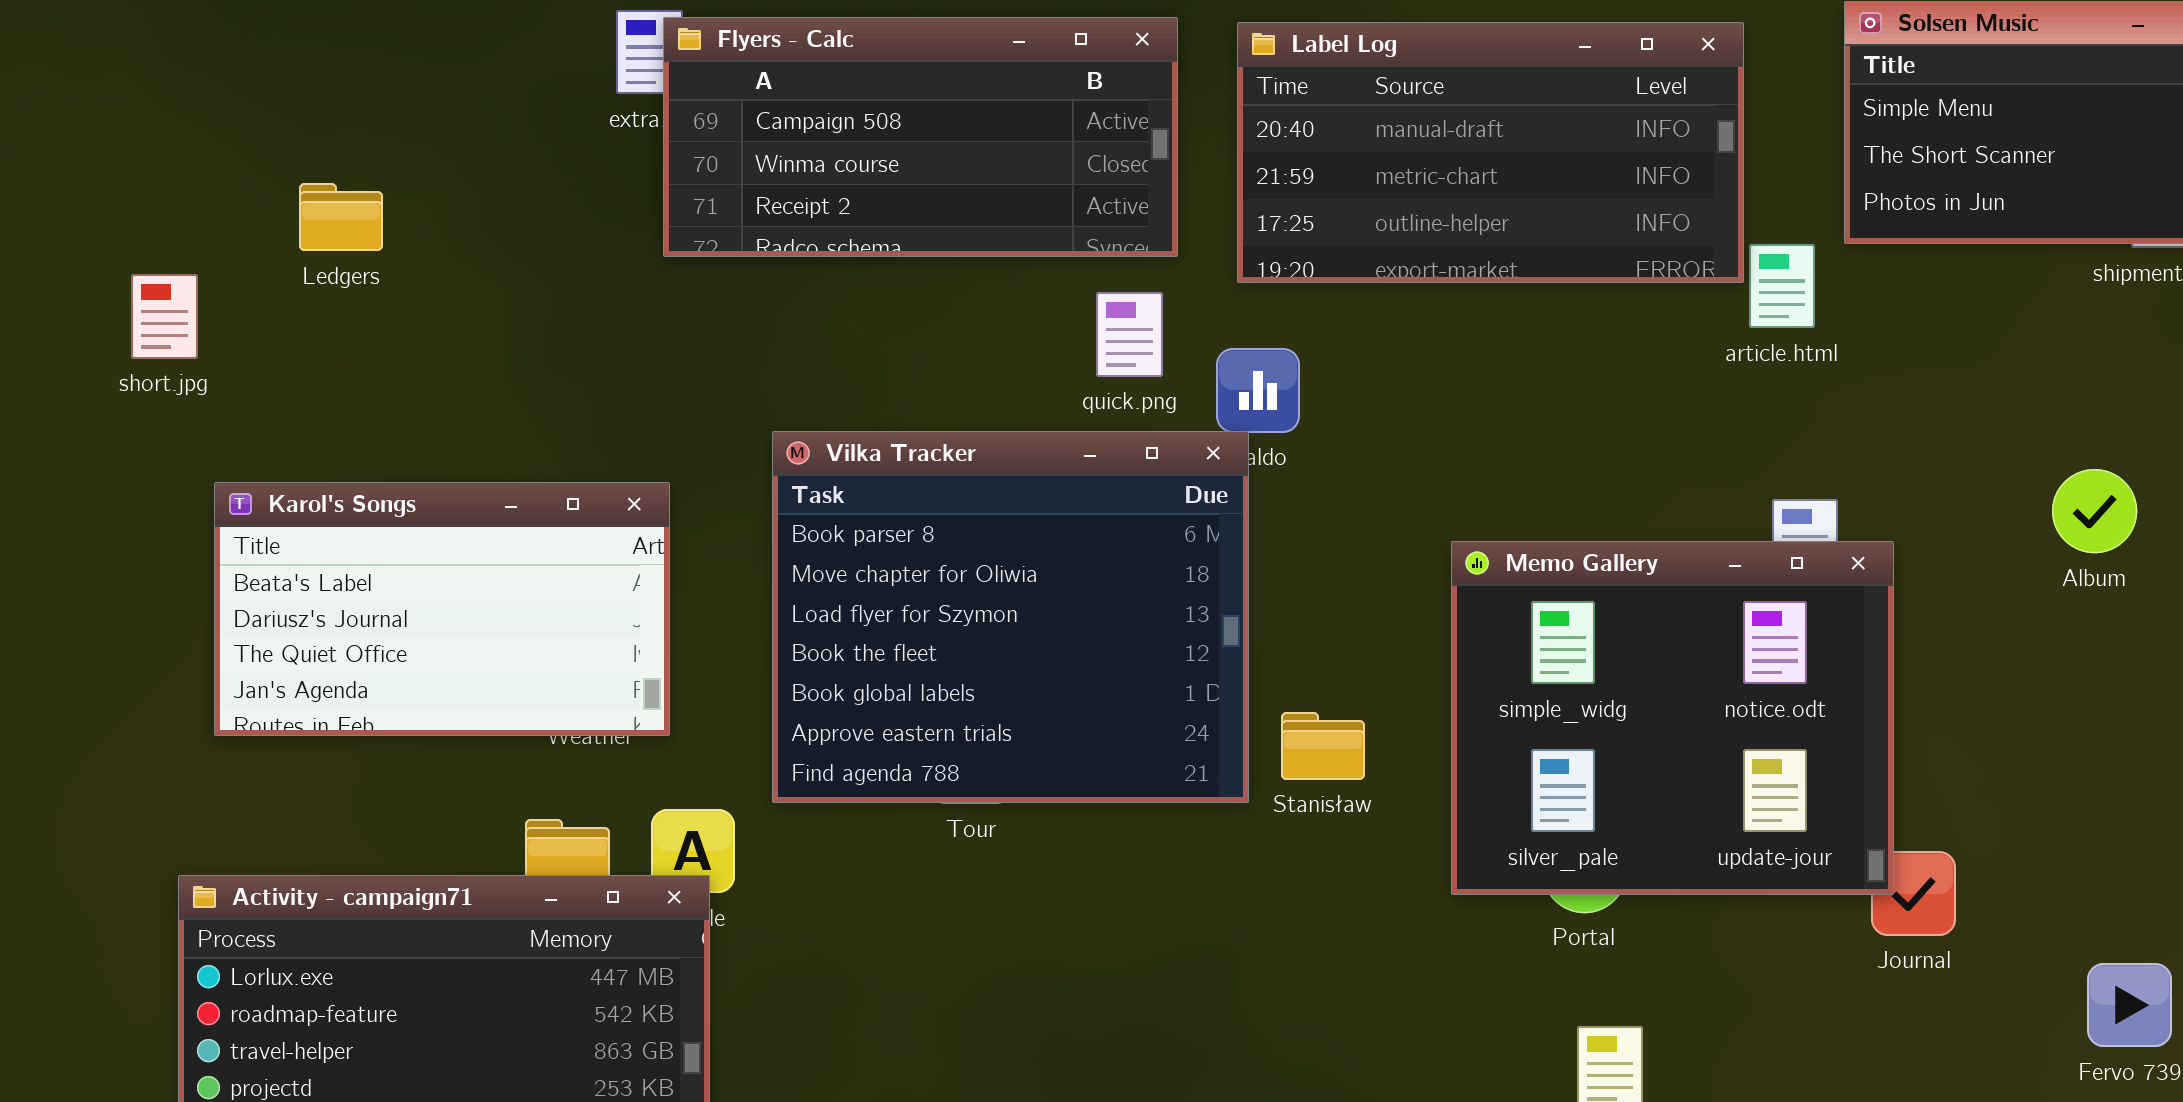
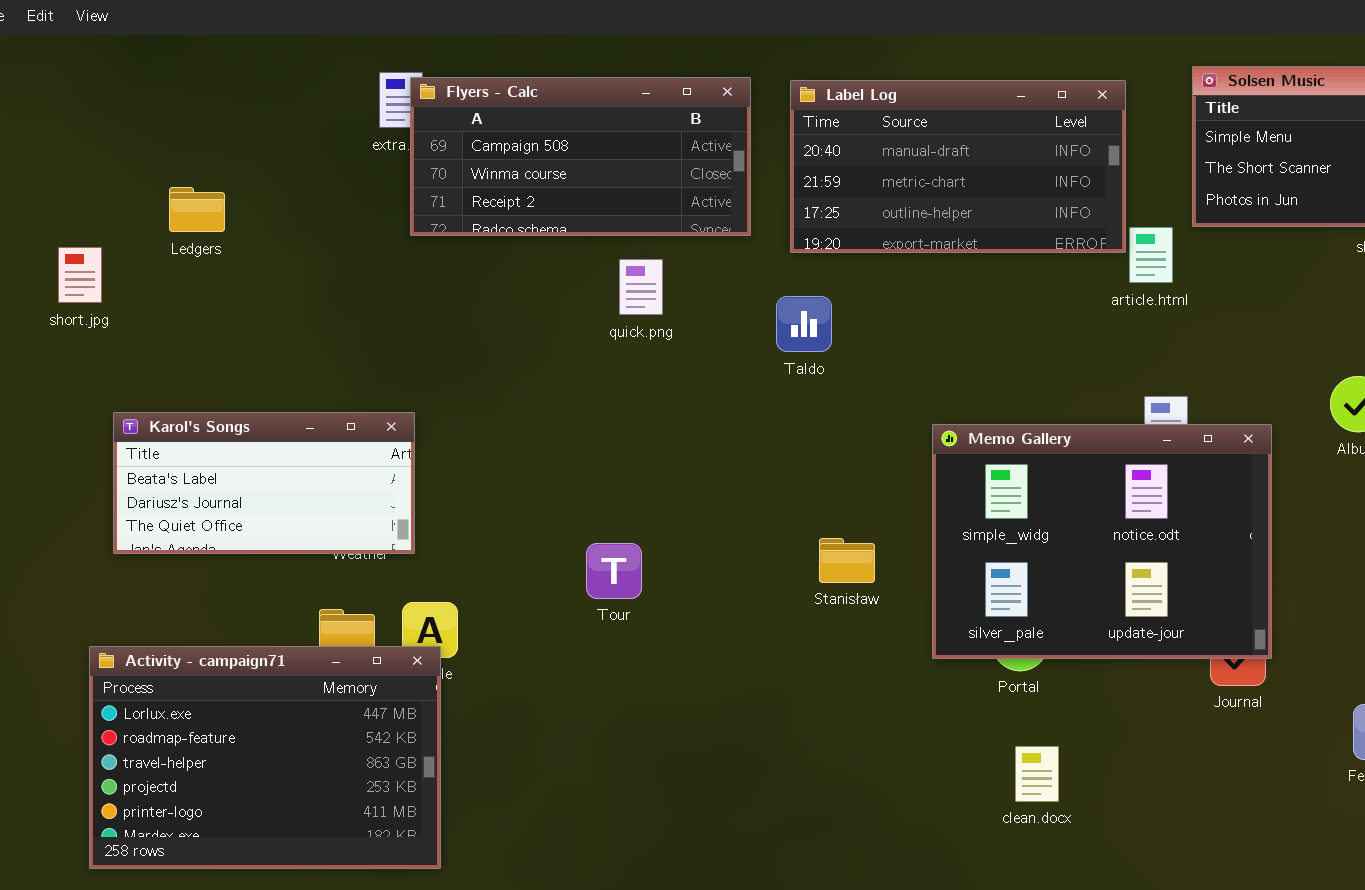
quick.png: [1096,292,1163,377] -> [619,259,663,315], moved
Vilka Tracker: [772,431,1249,803] -> none, closed
Karol's Songs: [214,482,670,736] -> [113,412,415,554], resized
Memo Gallery: [1451,541,1894,895] -> [932,424,1272,659], resized

